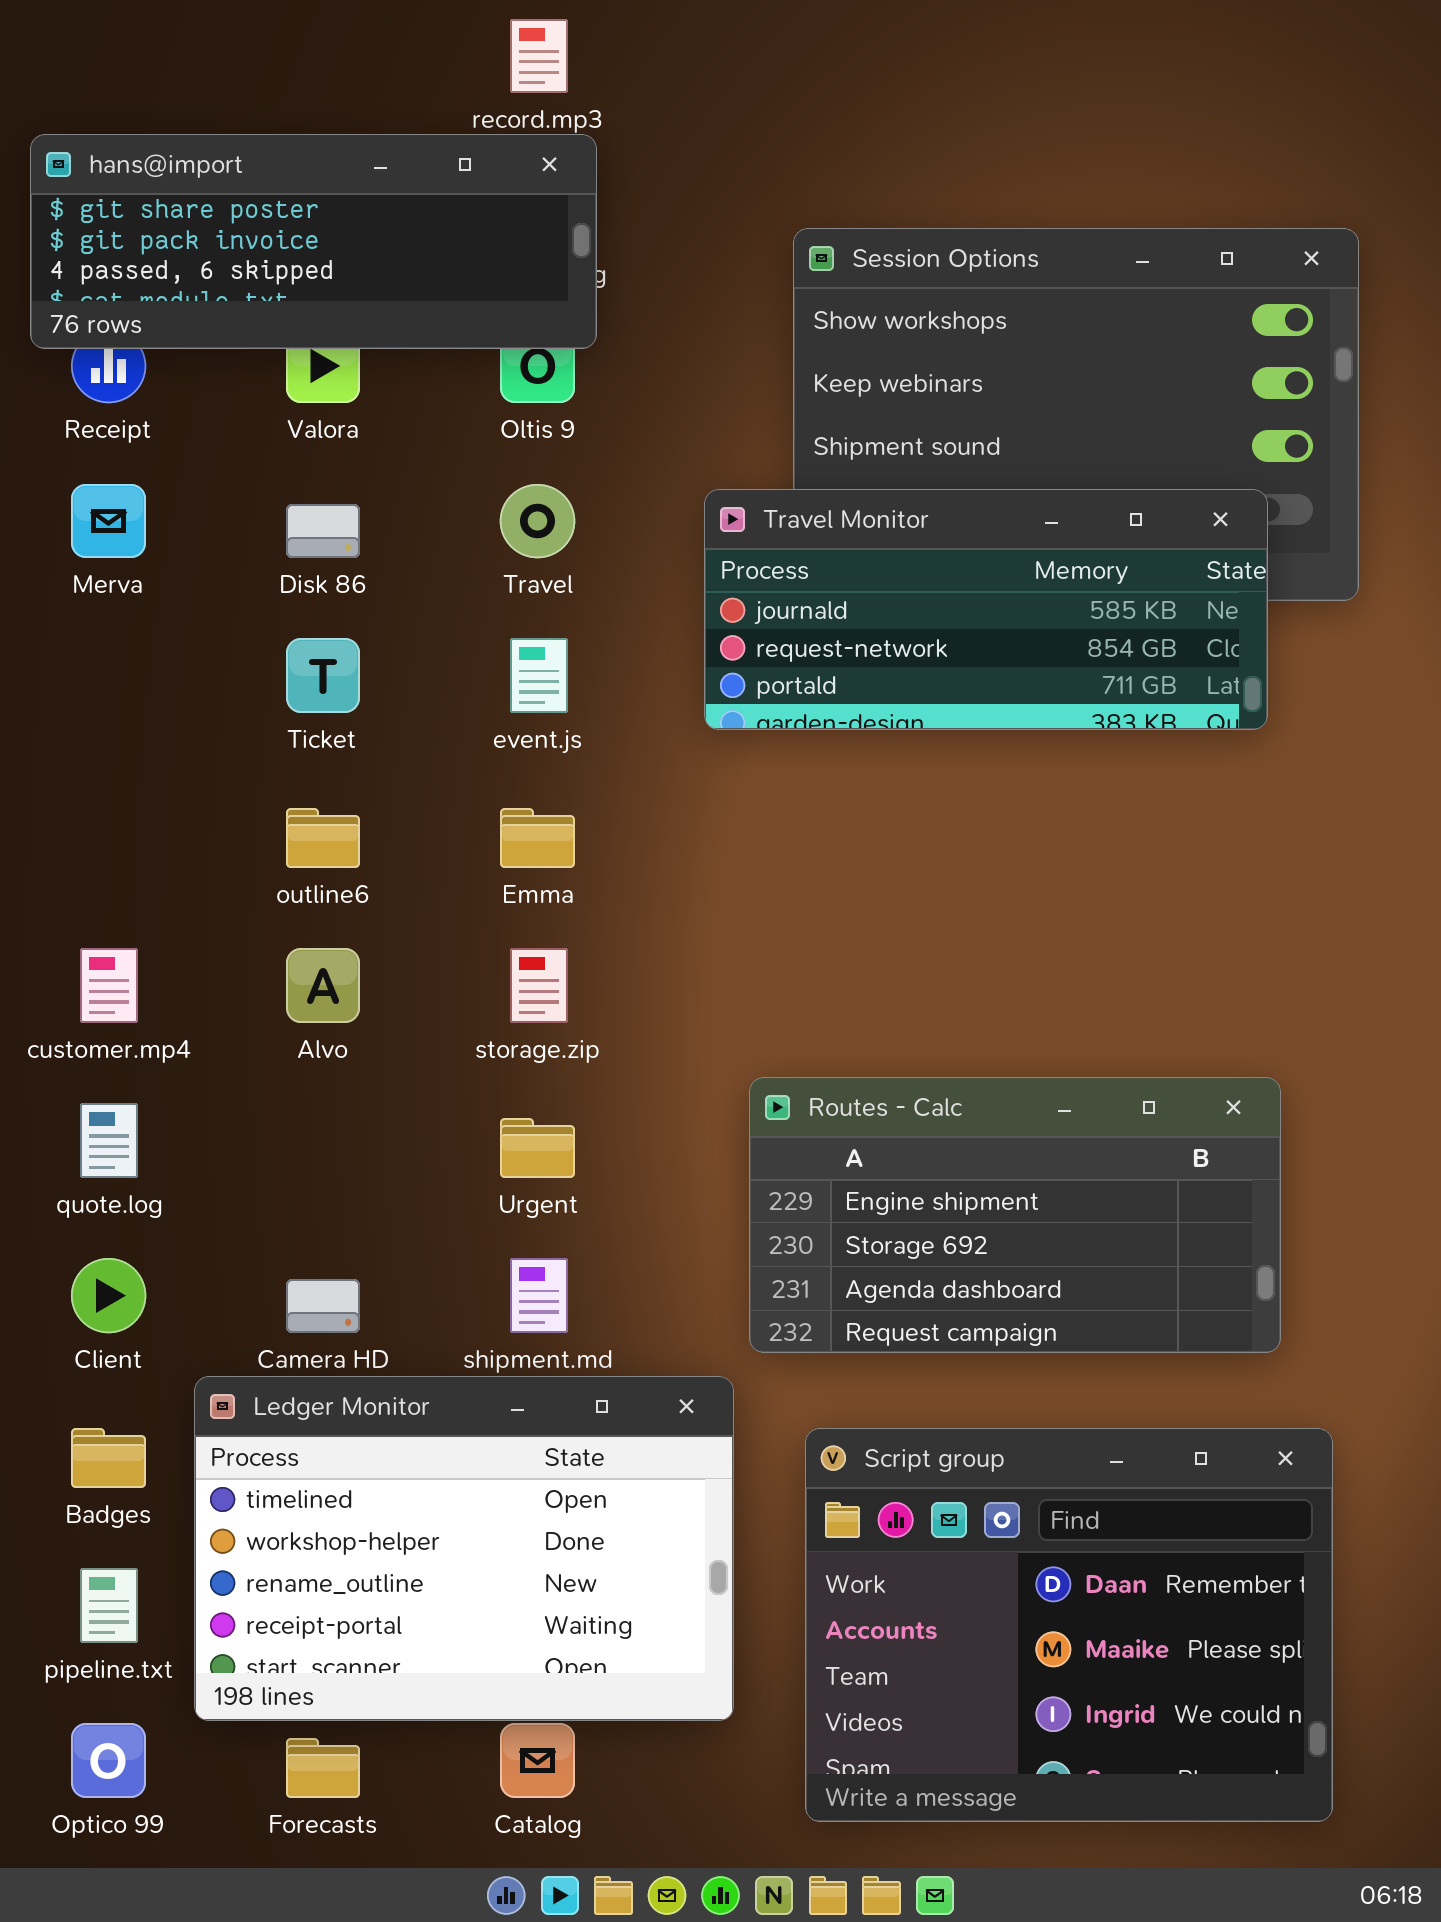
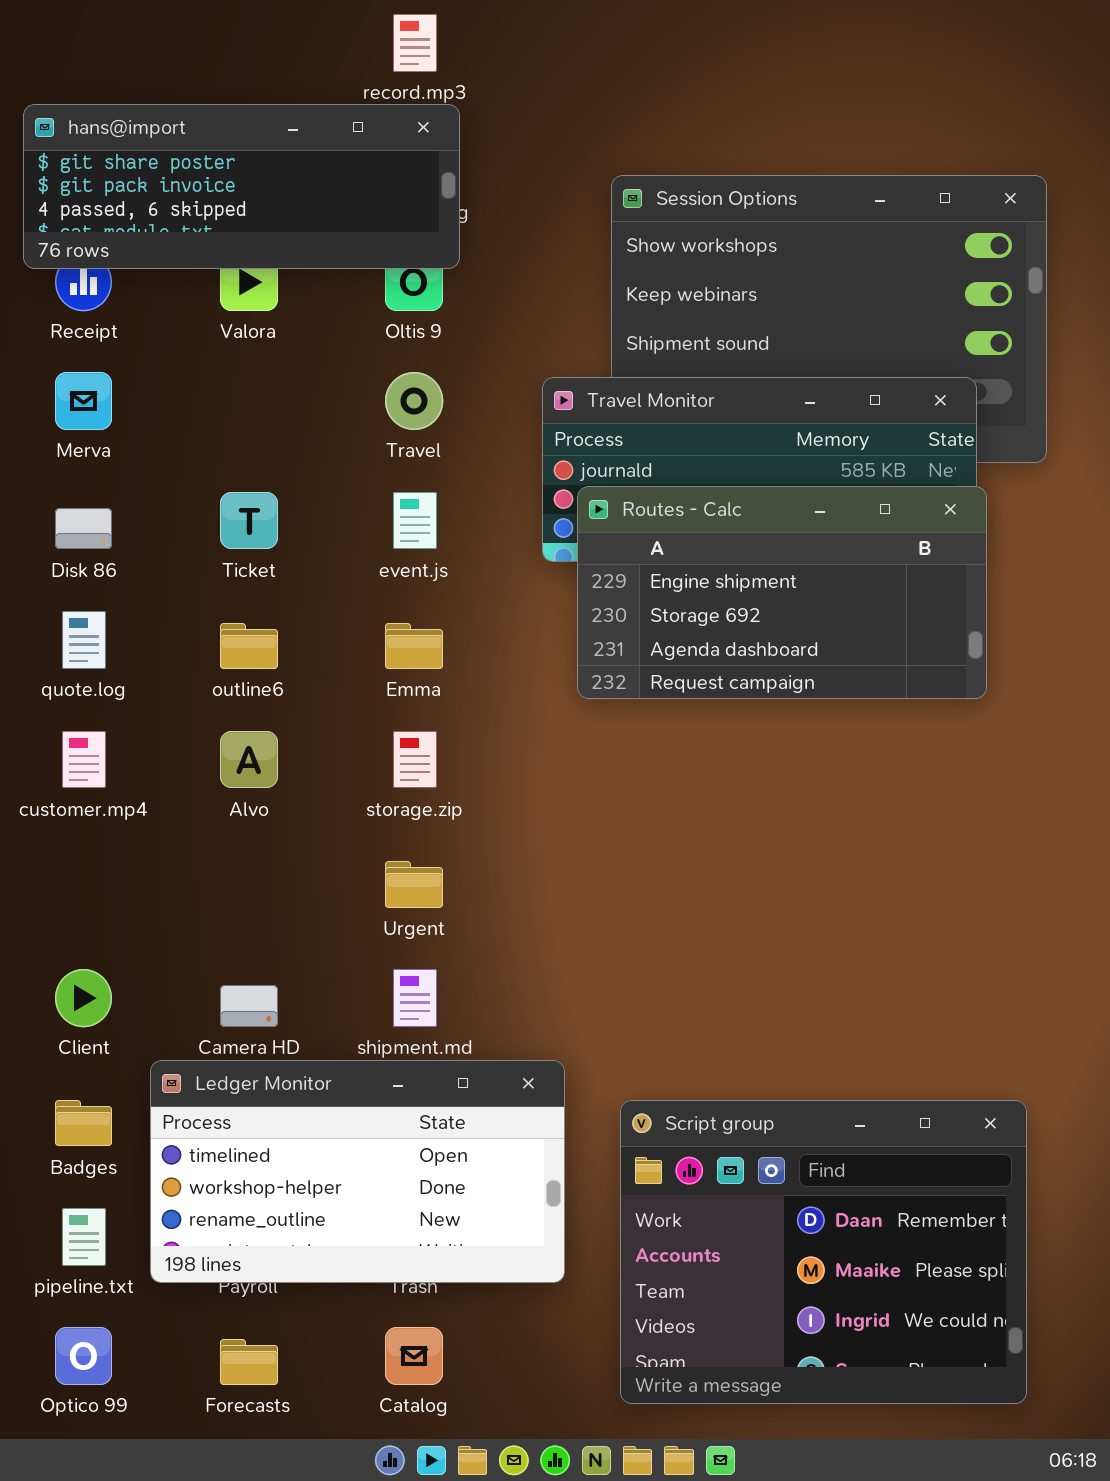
Disk 86: [286,504,360,558] -> [55,508,112,549], moved
Routes - Calc: [749,1077,1281,1353] -> [577,486,987,699], moved
quote.log: [80,1103,138,1178] -> [62,611,106,669], moved
Ledger Monitor: [194,1376,734,1721] -> [150,1060,565,1283], resized

